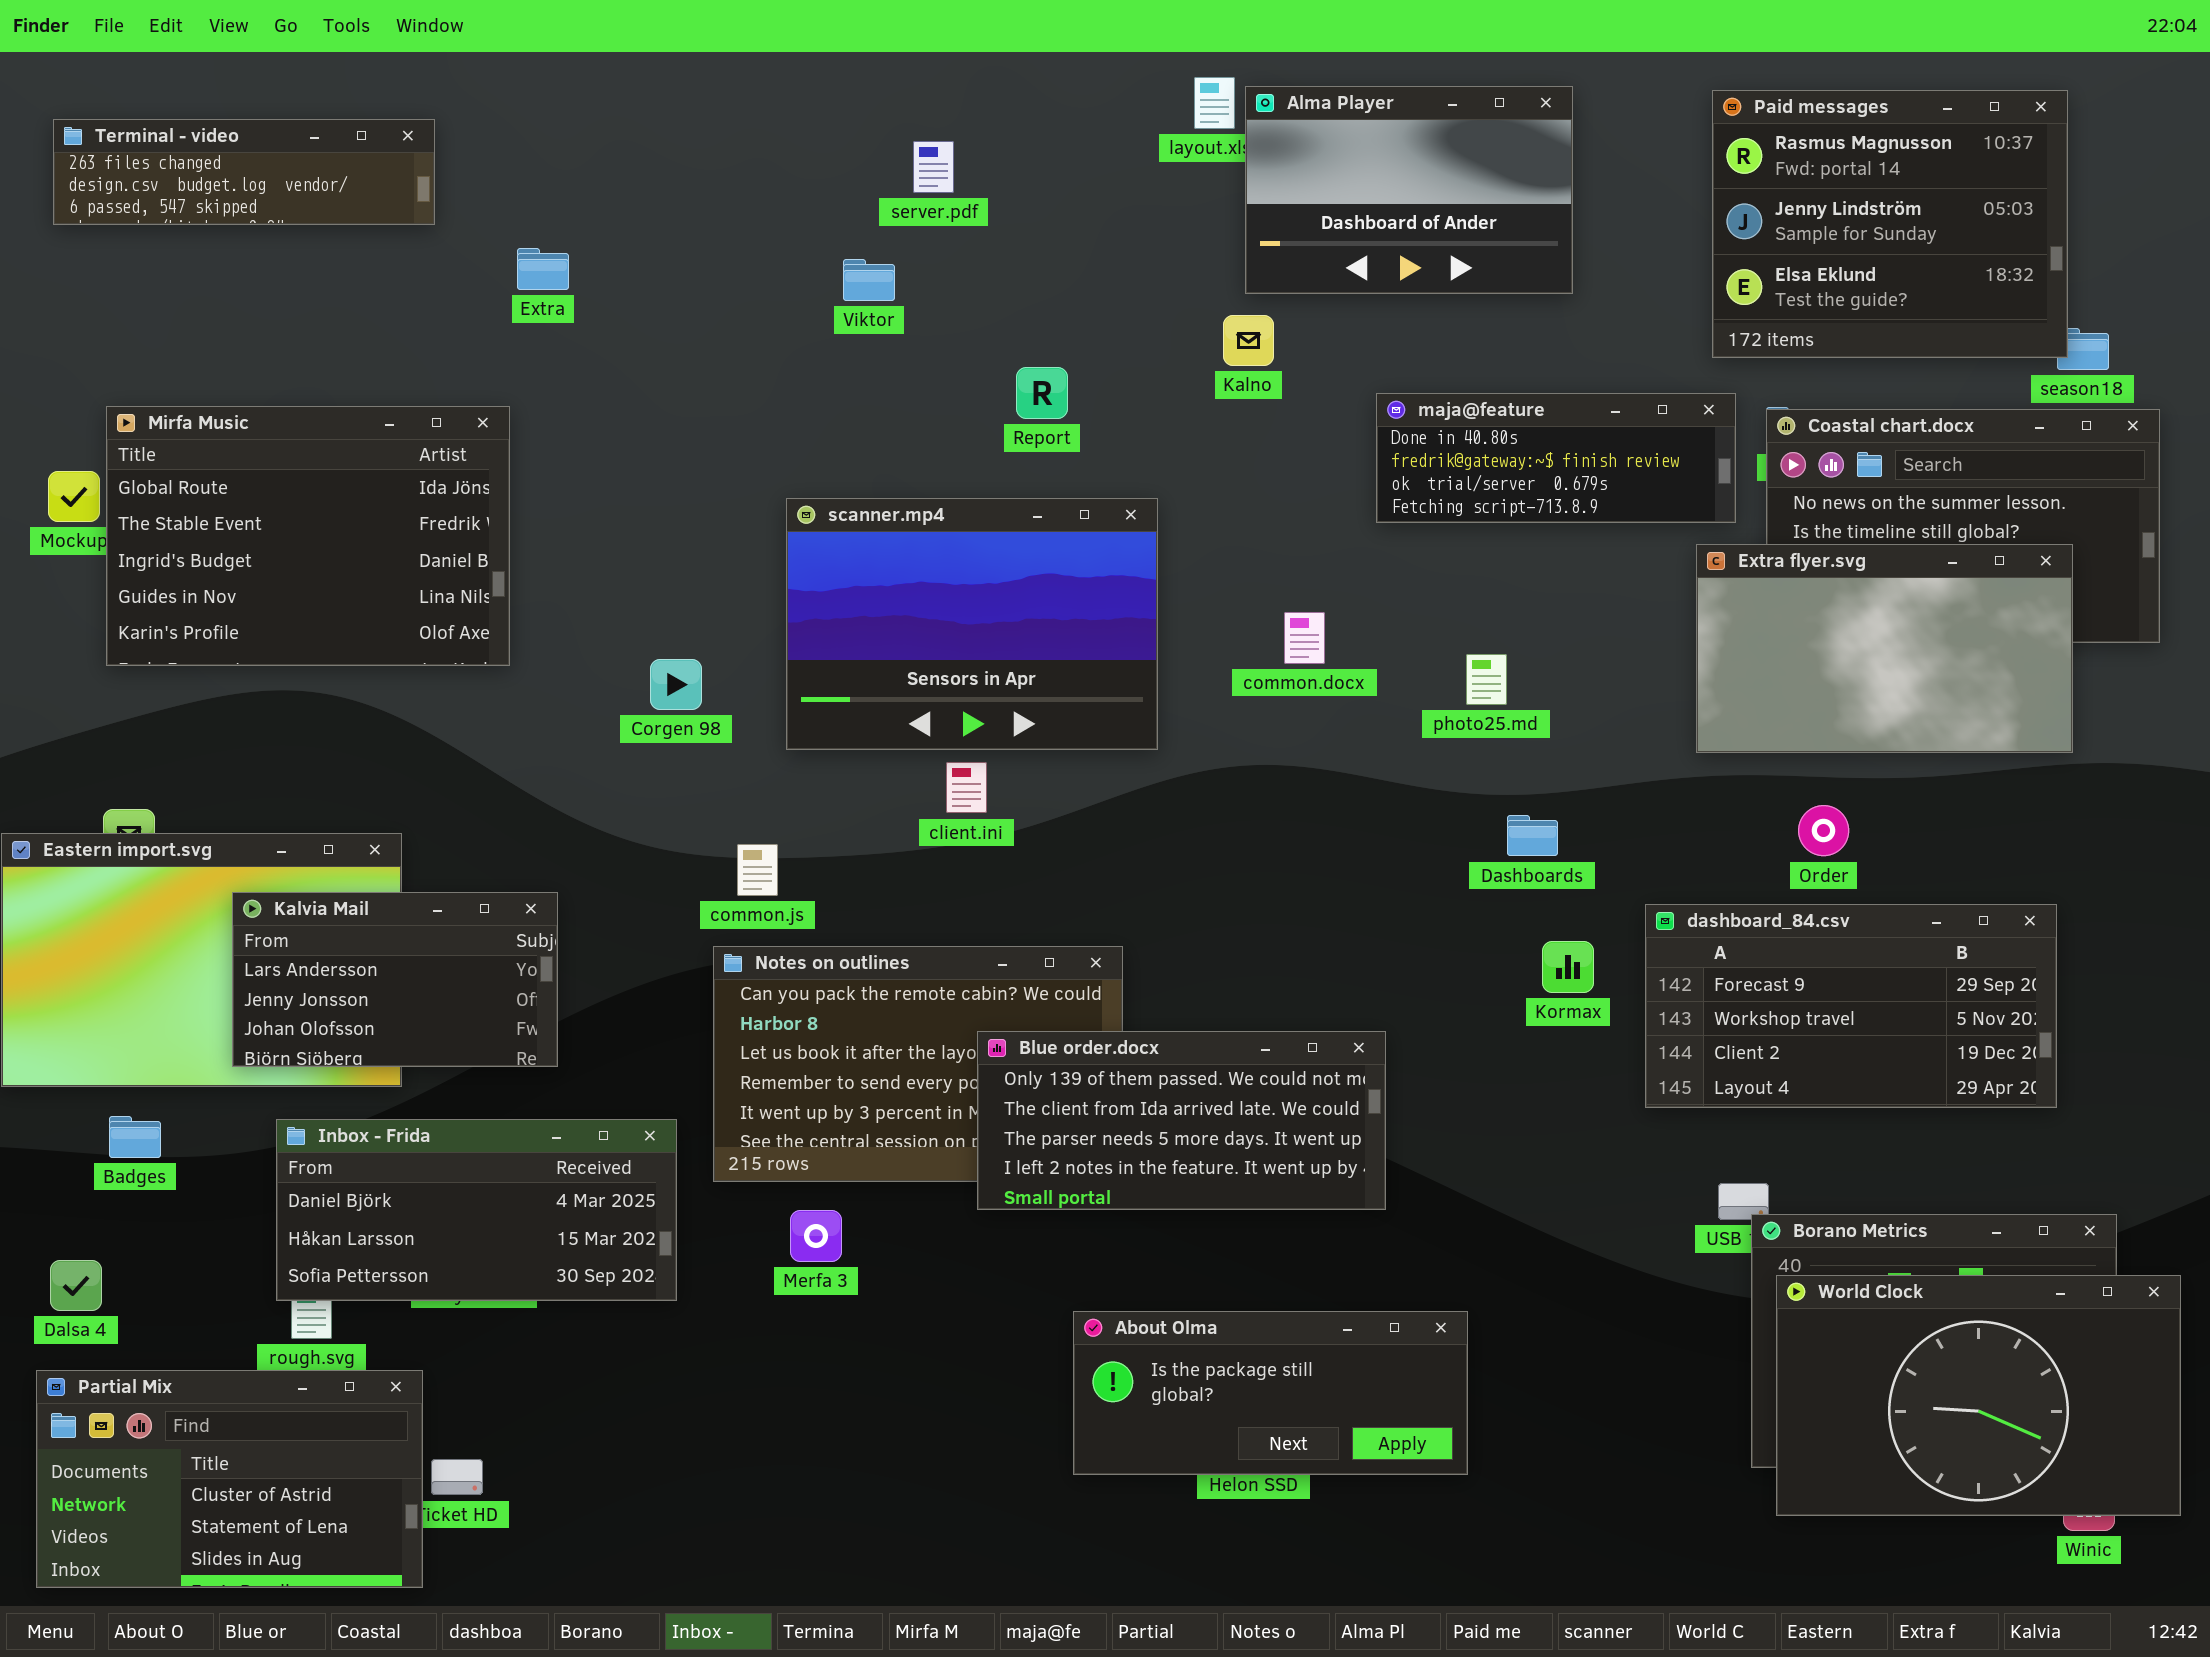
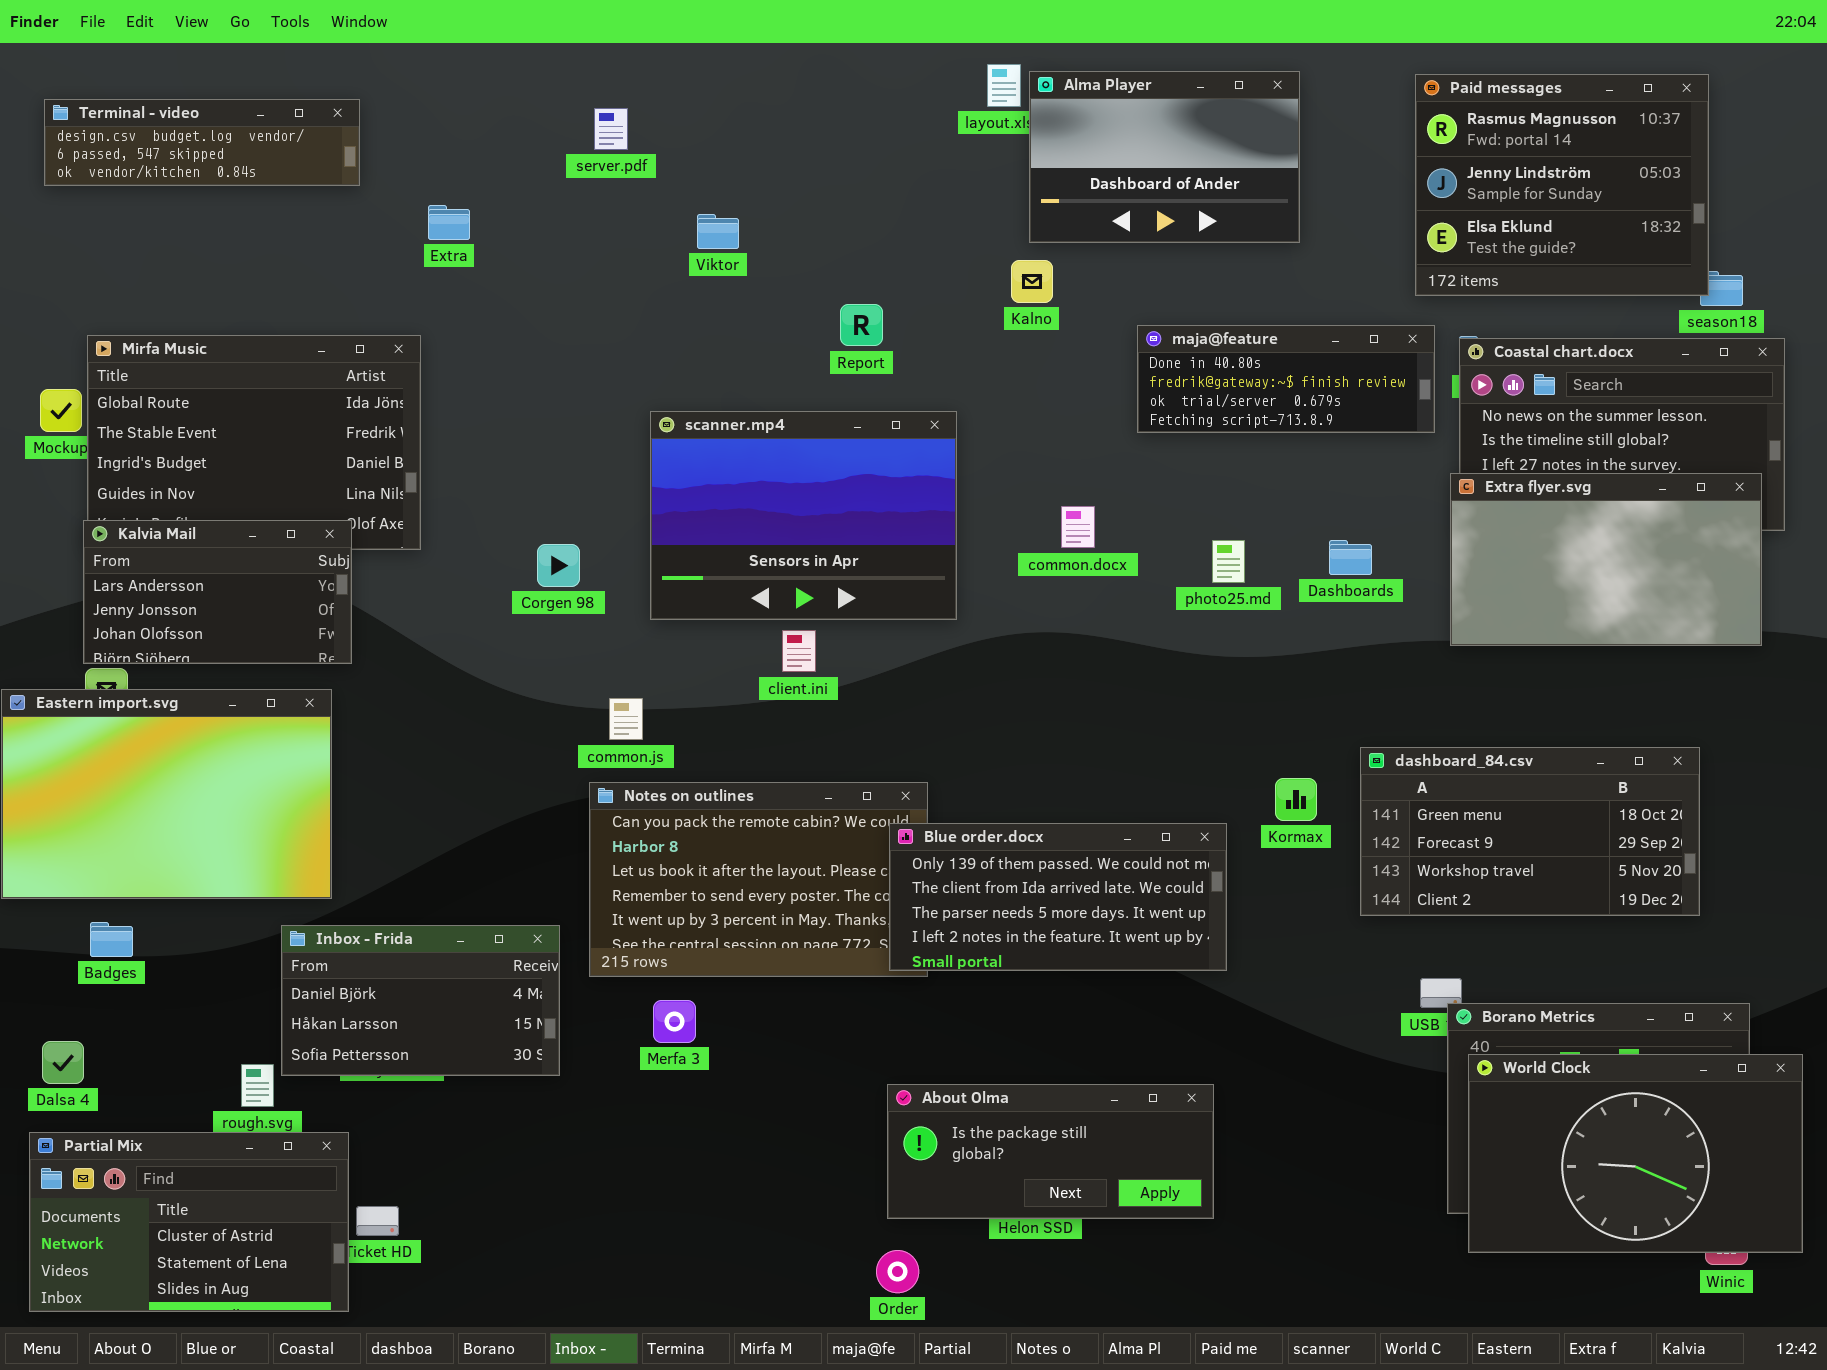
Terminal - video: [53,119,435,225] -> [44,99,360,186], scrolled down 1 row
server.pdf: [913,141,954,193] -> [594,108,628,150], moved
Extra flyer.svg: [1696,544,2073,753] -> [1450,473,1762,646], moved
Order: [1798,805,1849,856] -> [876,1250,919,1293], moved
Dashboards: [1507,815,1558,856] -> [1329,540,1372,575], moved
Kalvia Mail: [232,892,558,1067] -> [83,520,352,664], moved
dashboard_84.csv: [1645,904,2057,1108] -> [1360,747,1700,916], scrolled up 1 row
Blue order.docx: [977,1031,1386,1210] -> [889,823,1227,971], moved
Inbox - Frida: [276,1119,677,1301] -> [281,925,560,1076], resized

